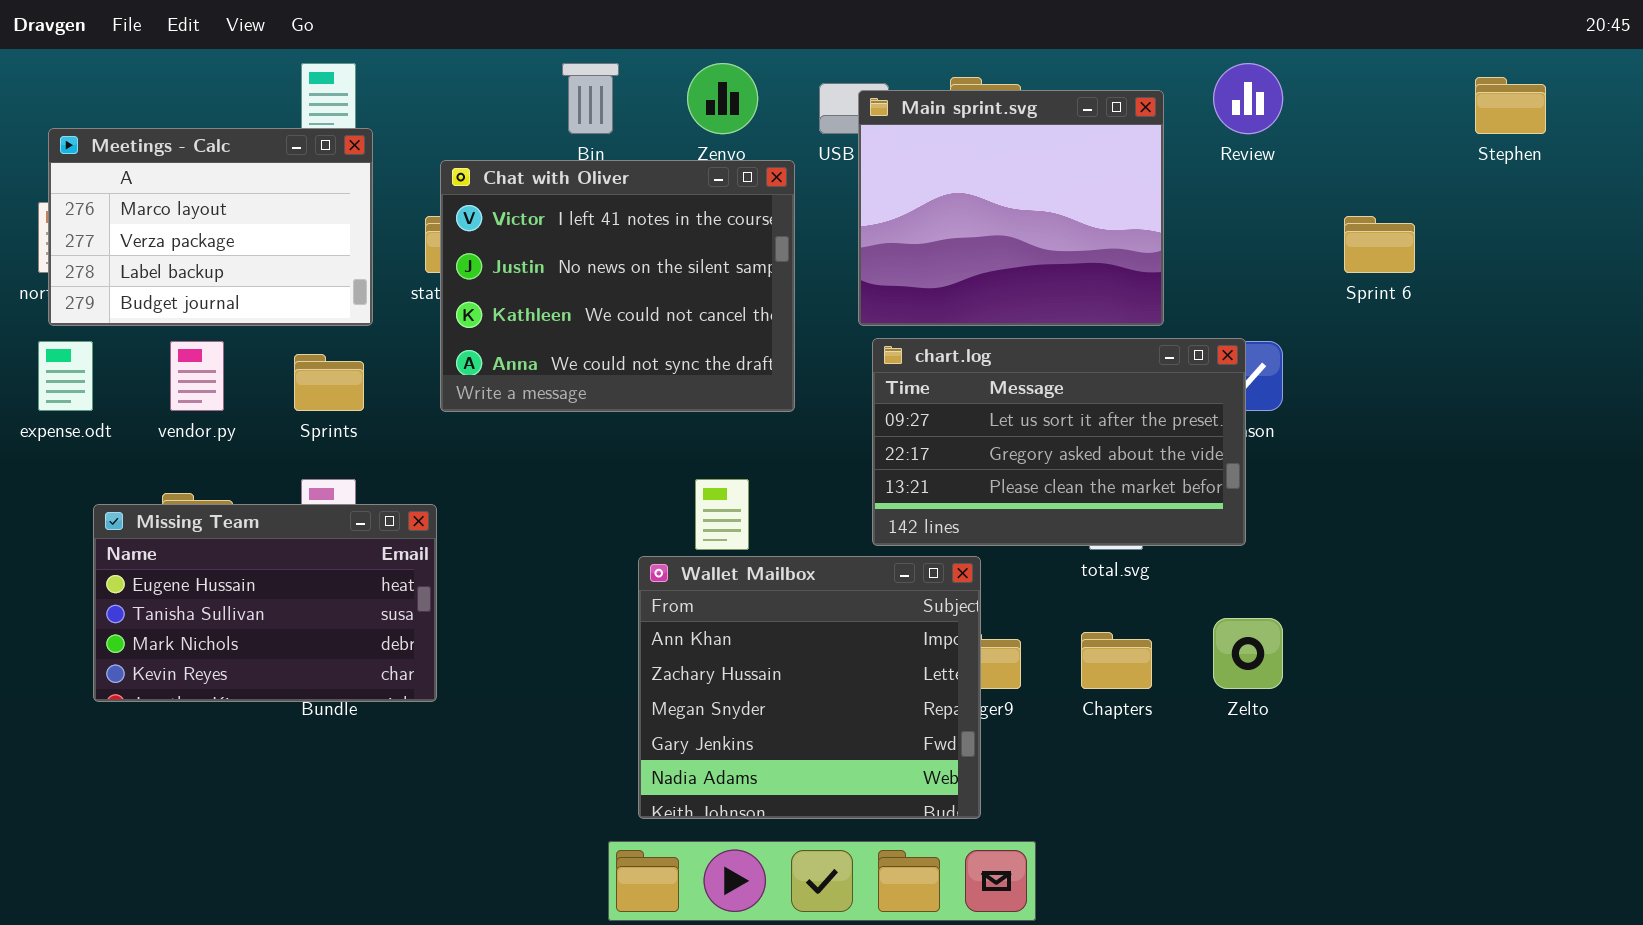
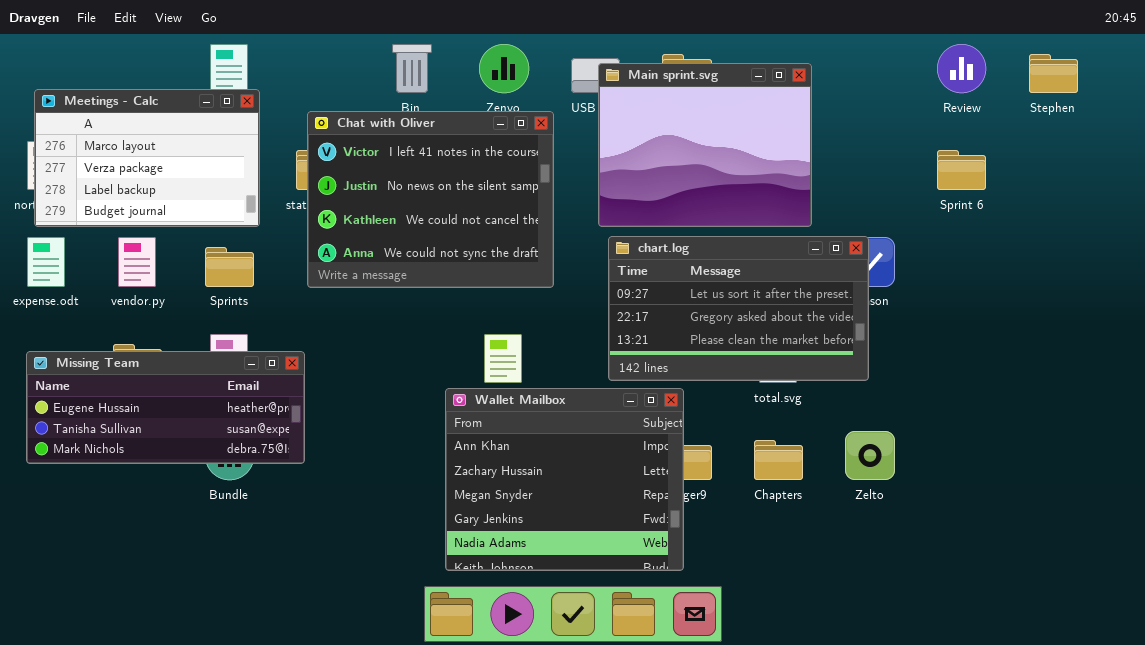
Review: [1213,63,1283,134] -> [937,44,986,93], moved
Missing Team: [93,504,437,702] -> [26,351,305,464], resized

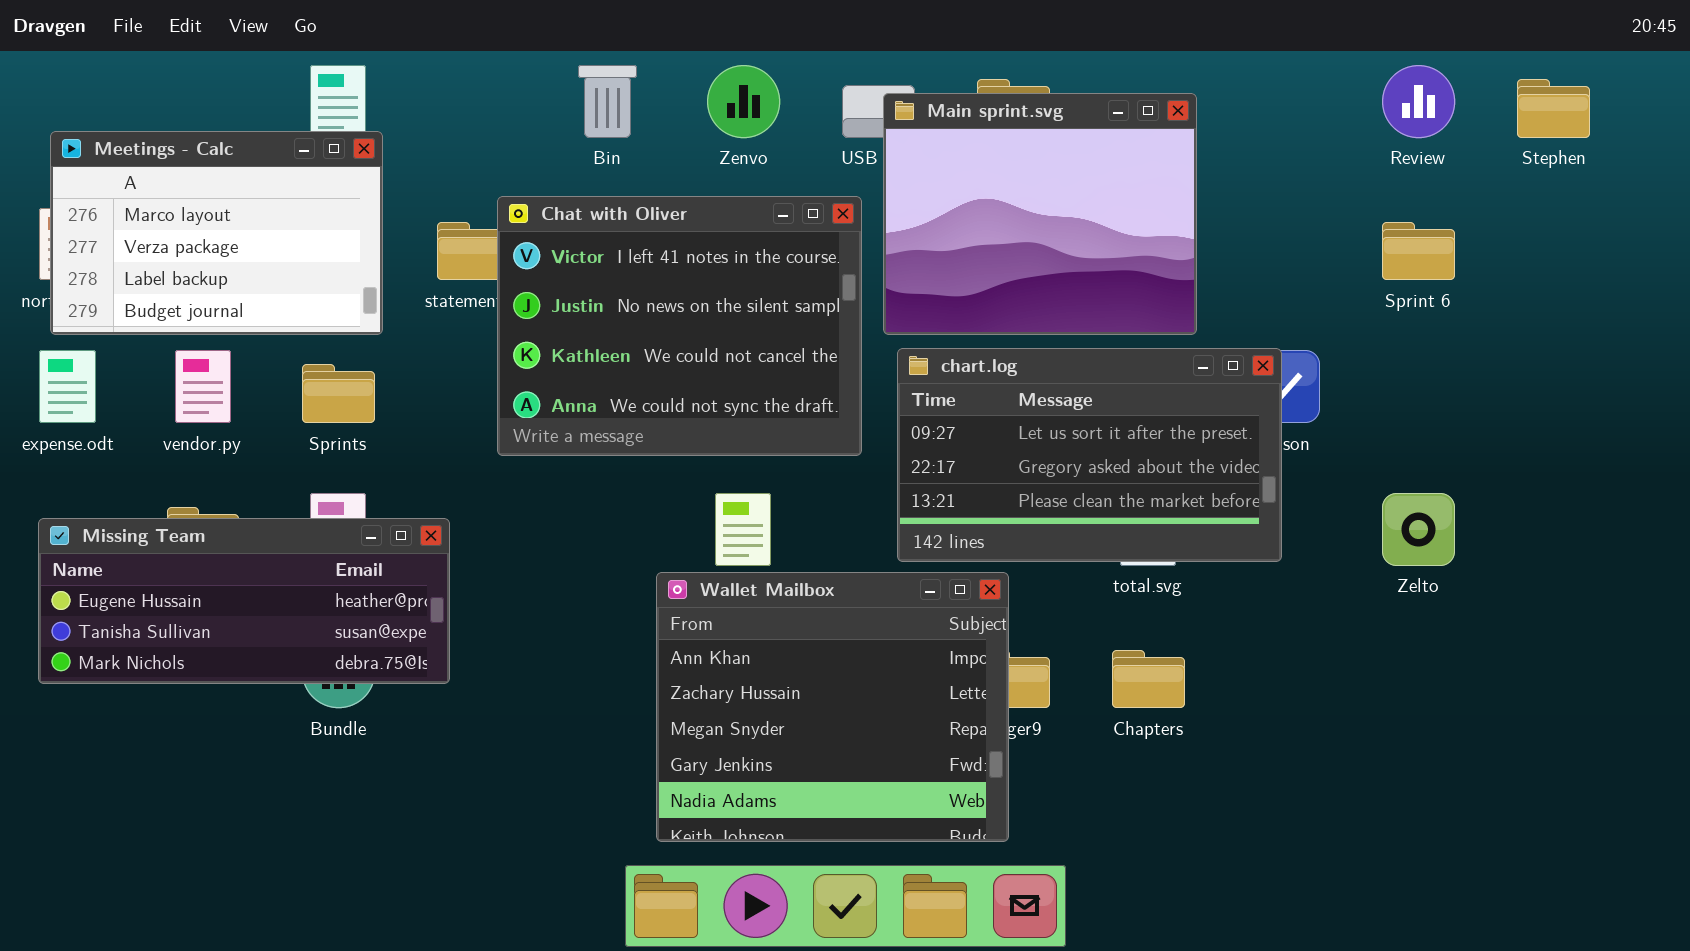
Chat with Oliver: [307,111,554,288] -> [497,196,862,456], moved
Zelto: [845,431,895,480] -> [1382,493,1455,566], moved

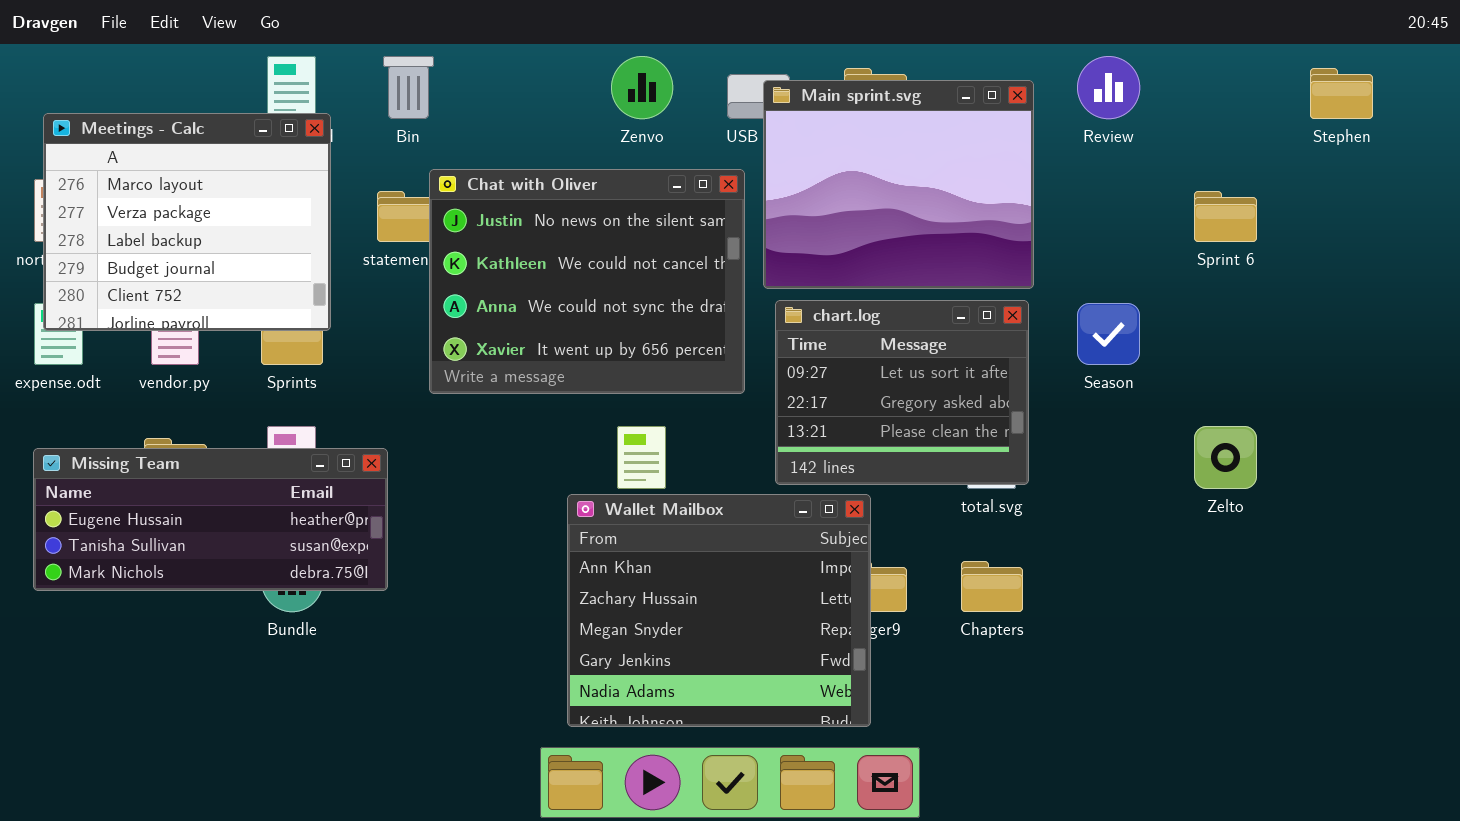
Bin: [578,65,637,138] -> [383,56,434,119], moved
Review: [1382,65,1455,138] -> [1077,56,1140,119], moved
Meetings - Calc: [50,131,383,335] -> [43,113,331,331], resized
Chat with Oliver: [497,196,862,456] -> [429,169,745,394], scrolled down 1 row
chart.log: [897,348,1282,562] -> [775,300,1029,485], resized

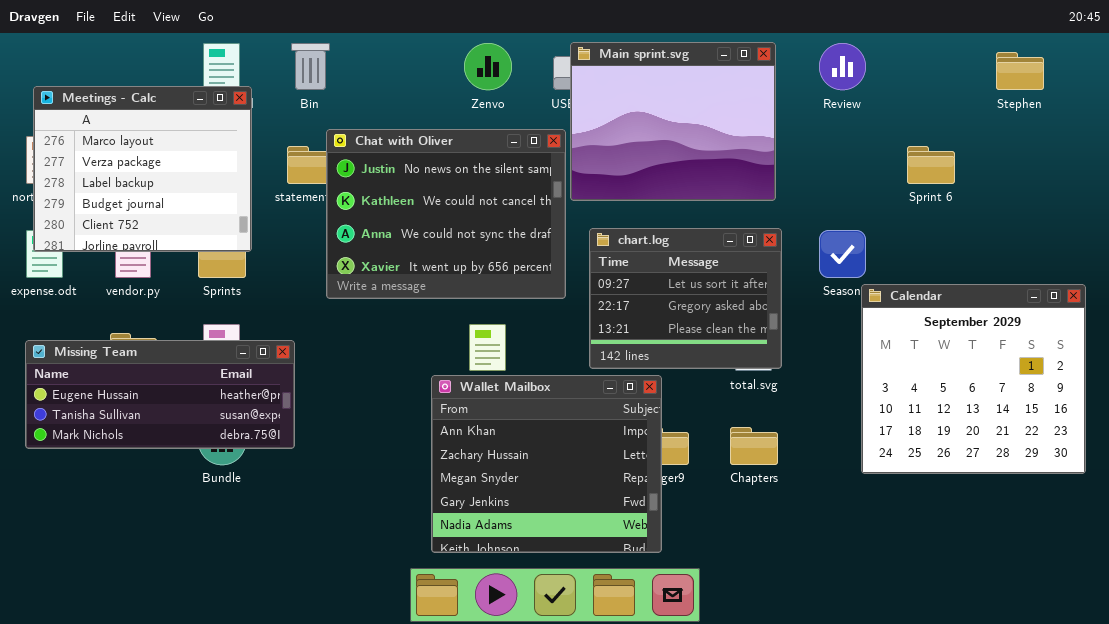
Main sprint.svg: [763,80,1034,289] -> [570,42,776,201], moved
Calendar: none -> [861,284,1086,474], opened

